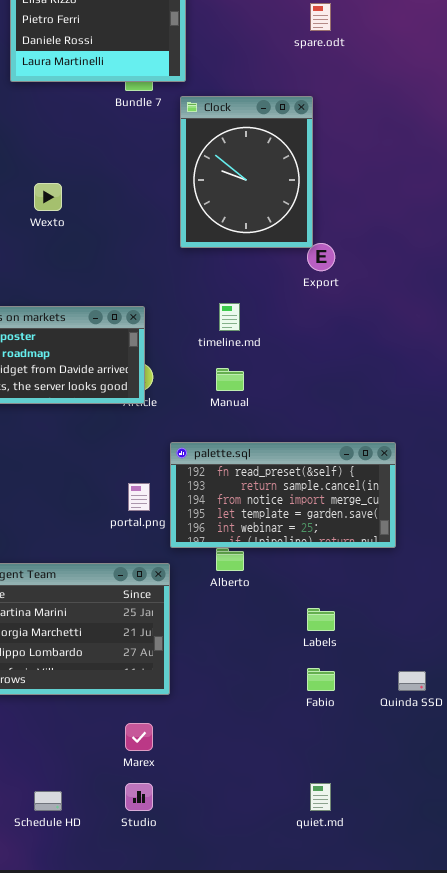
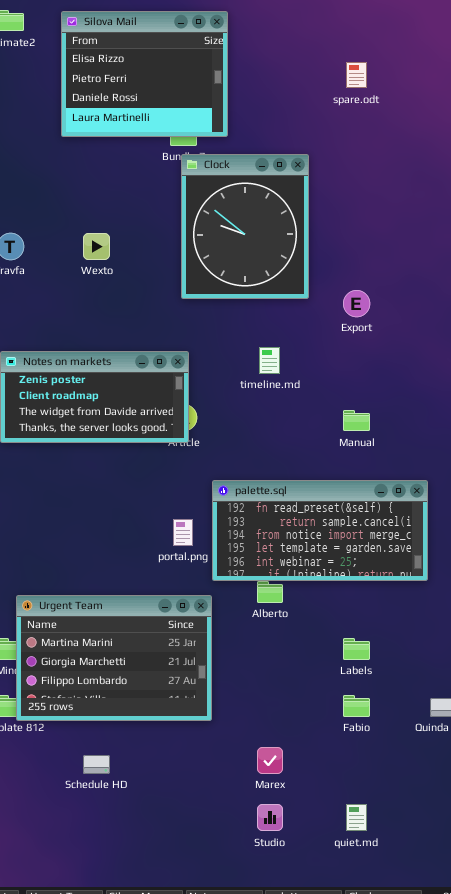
Clock: [180,96,313,248] -> [181,154,309,299], moved
Manual: [216,368,244,391] -> [343,410,370,431], moved
Marex: [125,723,153,751] -> [257,747,283,774], moved
Studio: [125,783,153,811] -> [257,804,283,831], moved
Schedule HD: [34,791,62,811] -> [83,755,110,774], moved

